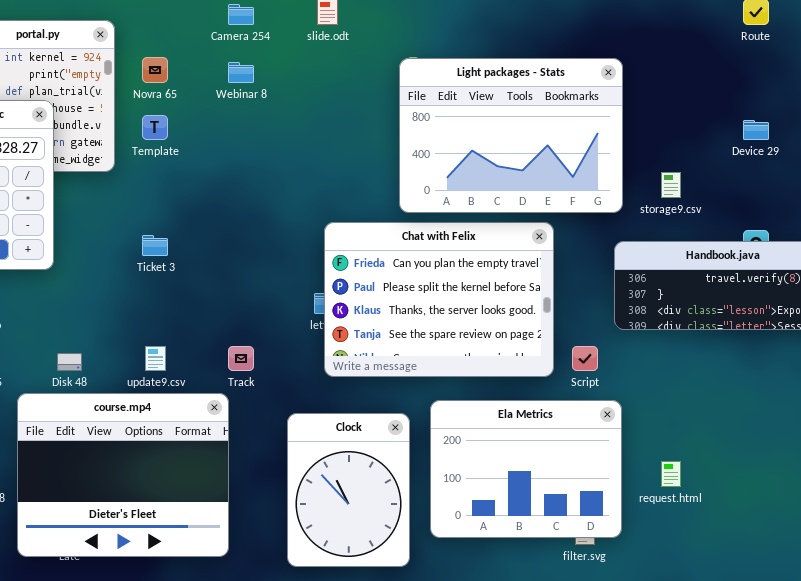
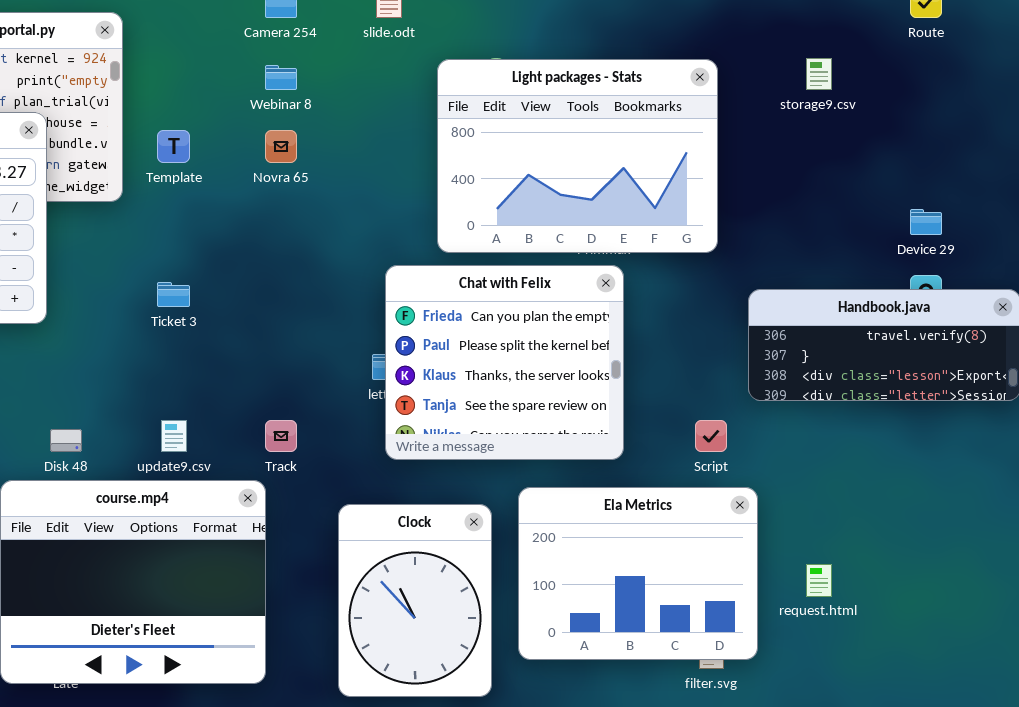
Novra 65: [142,57,168,83] -> [265,130,297,163], moved
Light packages - Stats: [399,58,623,213] -> [437,59,718,253], moved
Device 29: [743,120,769,140] -> [910,209,942,235], moved
storage9.csv: [661,172,681,198] -> [806,58,832,90], moved
Chat with Felix: [324,222,554,377] -> [385,265,624,460], resized

